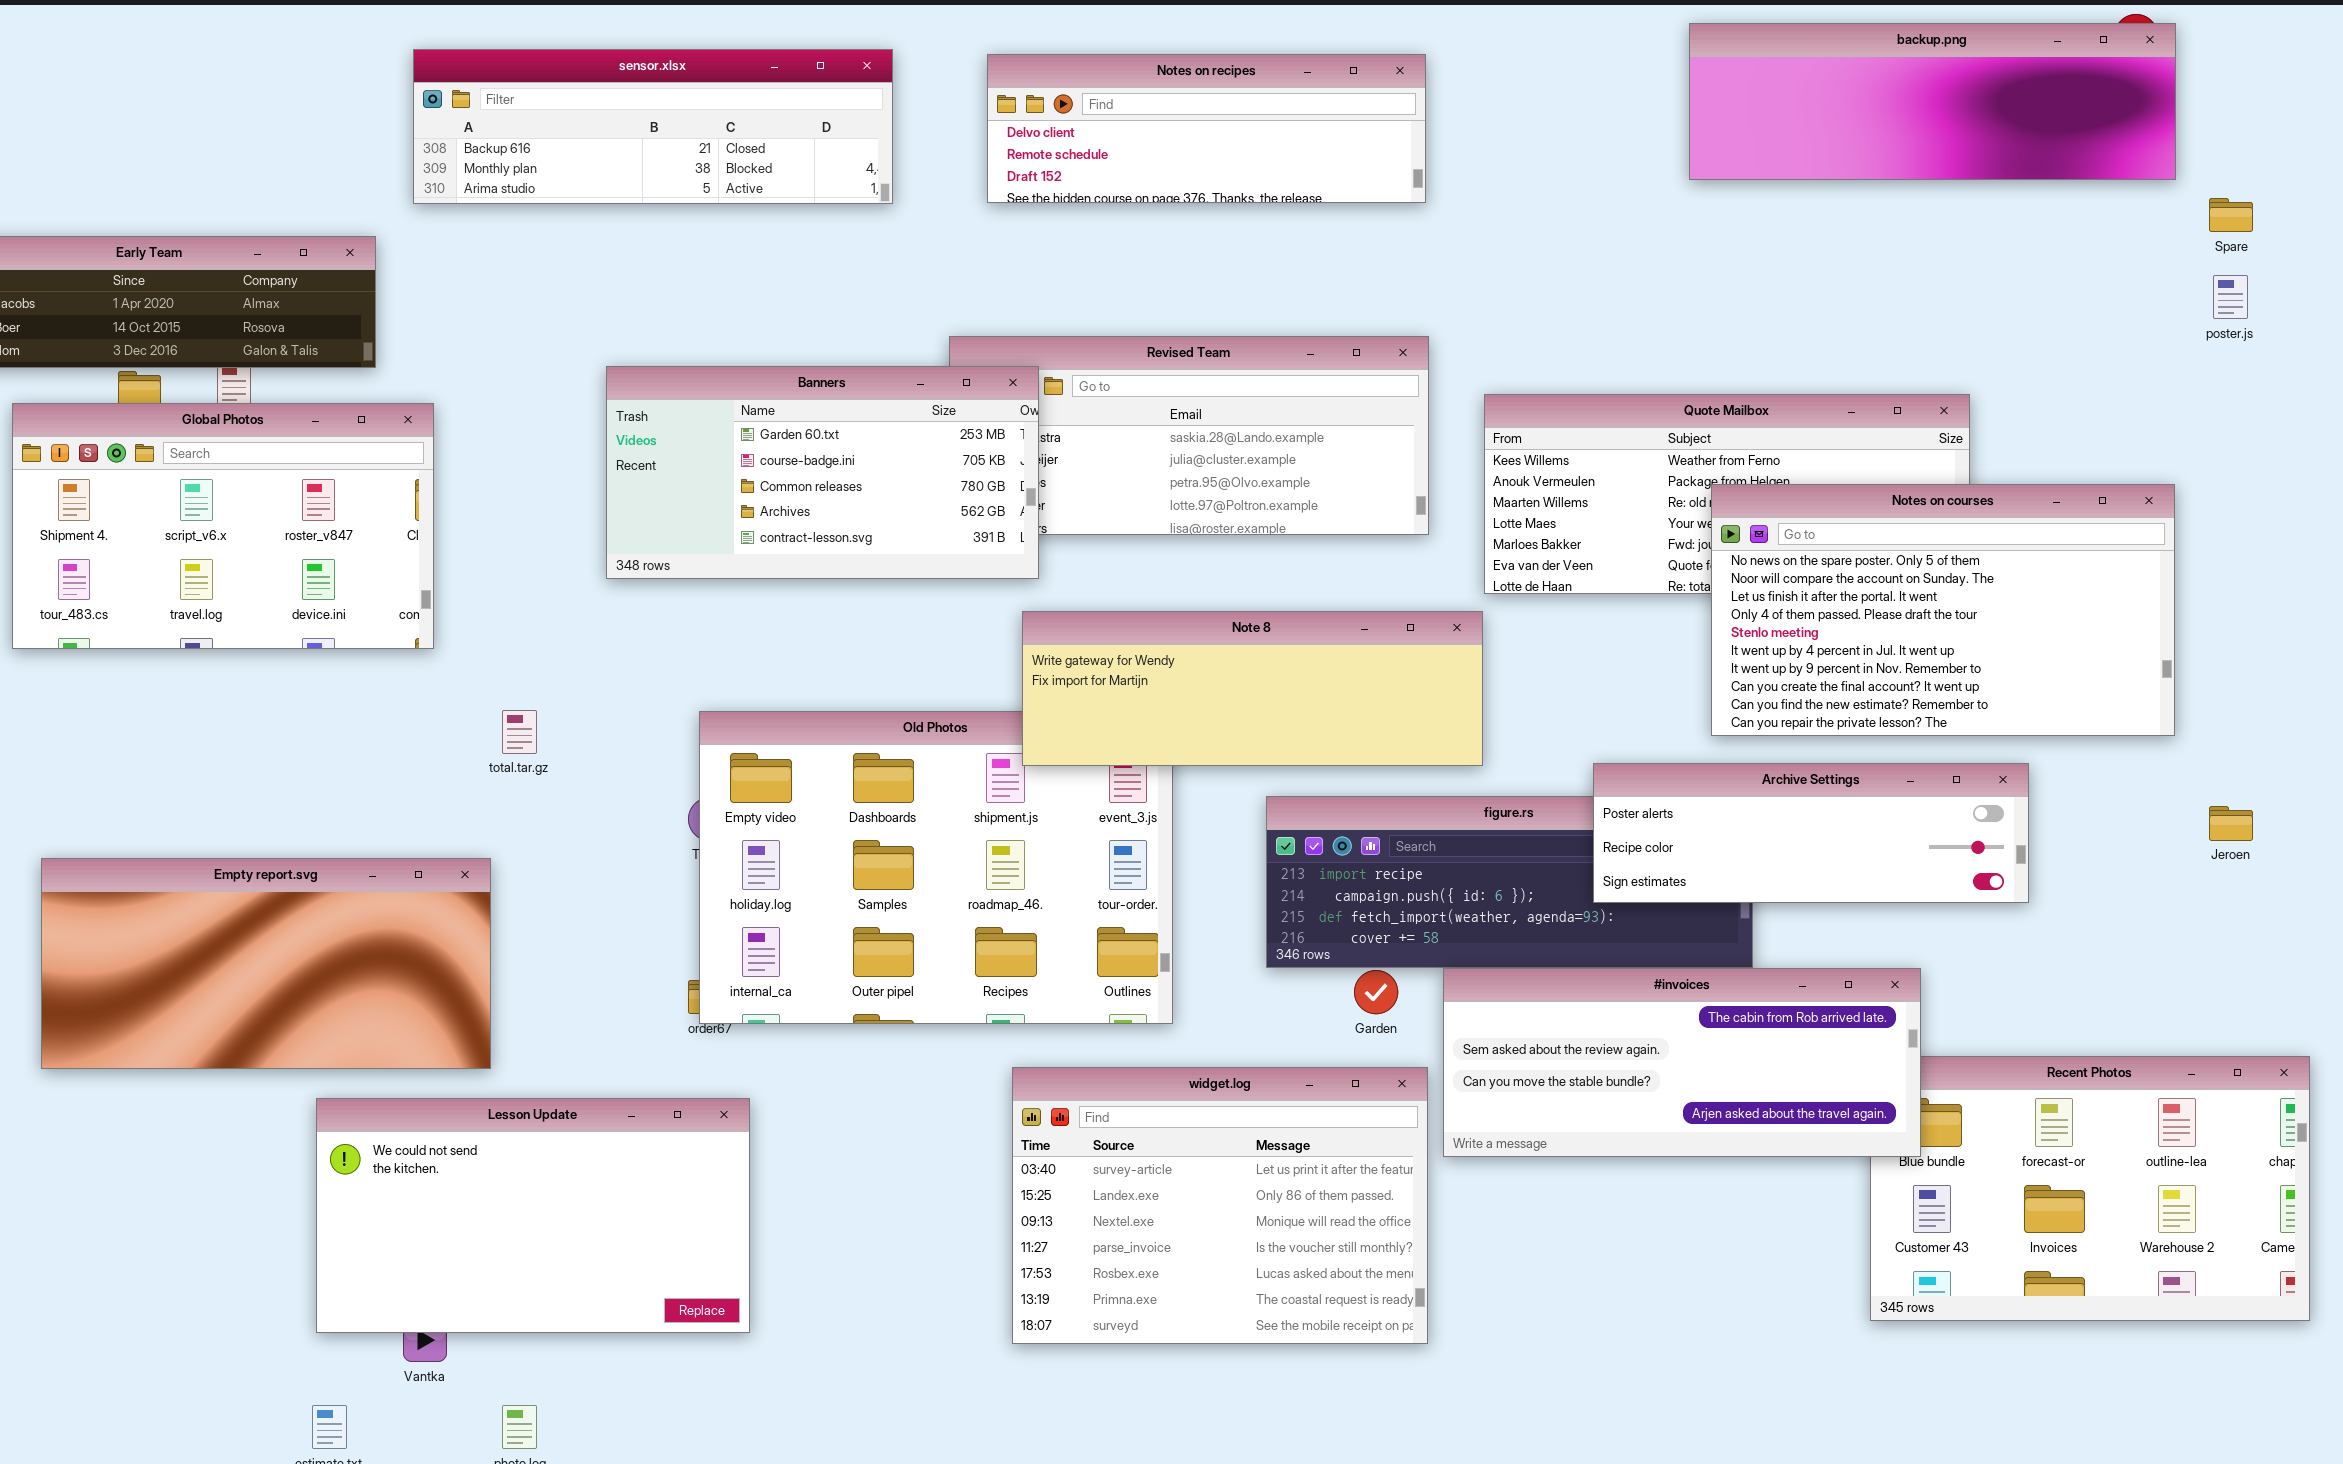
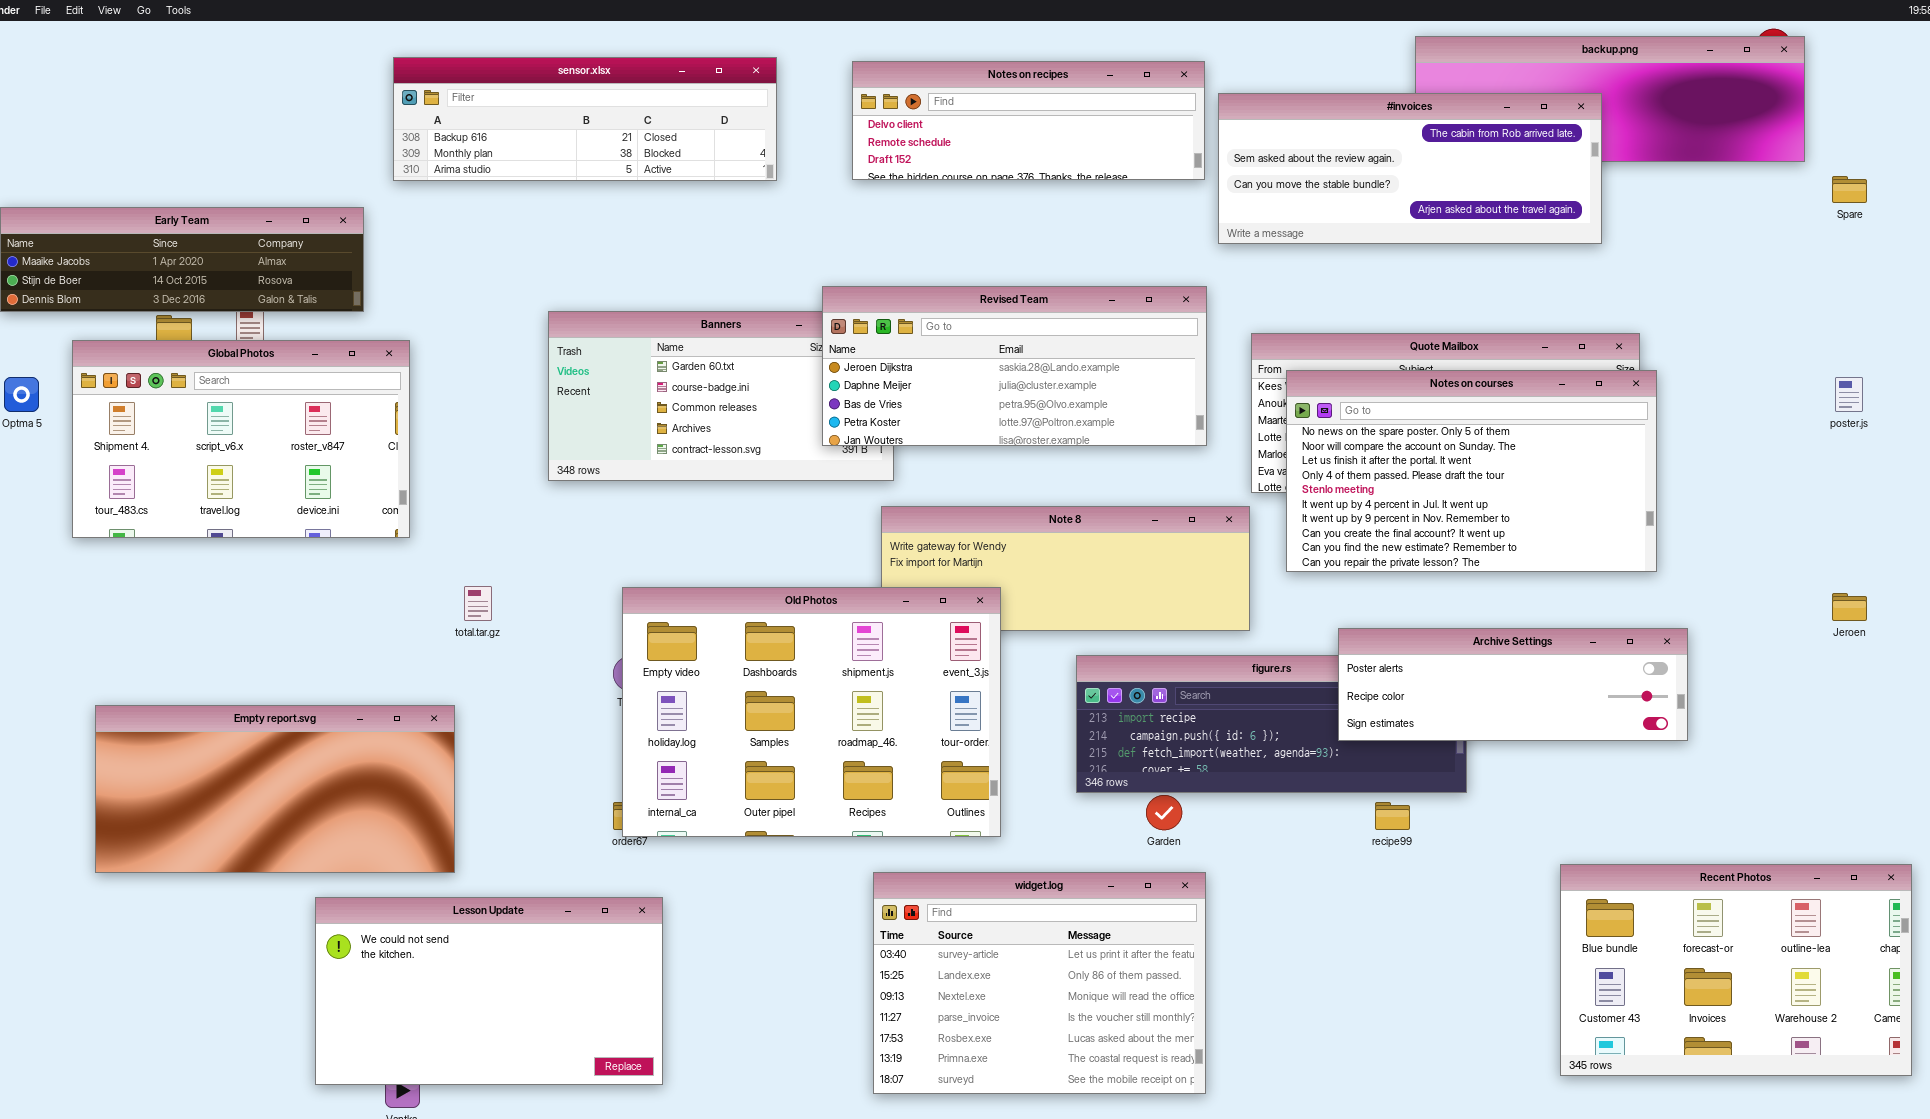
poster.js: [2213,275,2248,319] -> [1835,377,1863,412], moved
Revised Team: [949,336,1429,535] -> [822,286,1207,446], raised
Notes on courses: [1711,484,2175,736] -> [1286,370,1657,572], moved
Old Photos: [699,711,1173,1024] -> [622,587,1001,837], raised
Jeroen: [2209,806,2253,841] -> [1832,593,1867,621], moved
#invoices: [1443,968,1921,1157] -> [1218,93,1602,244], moved

